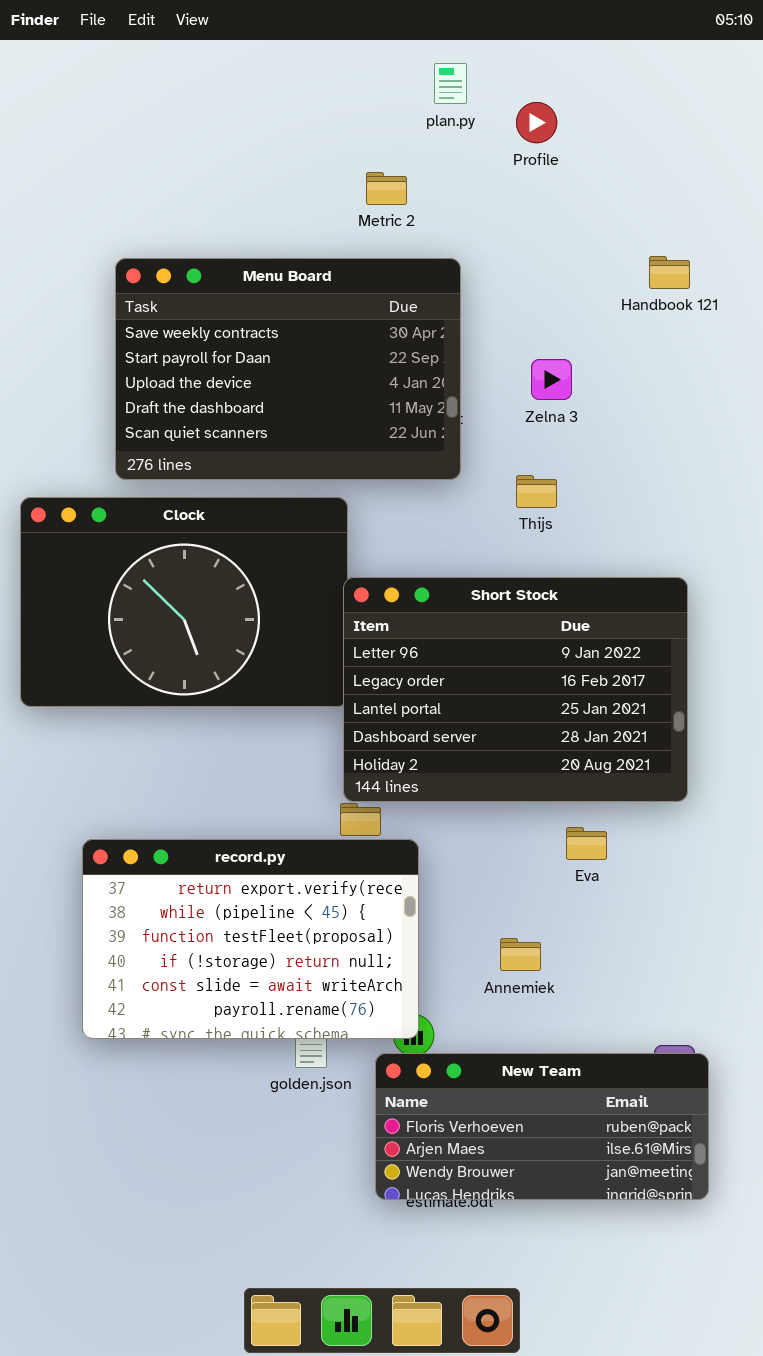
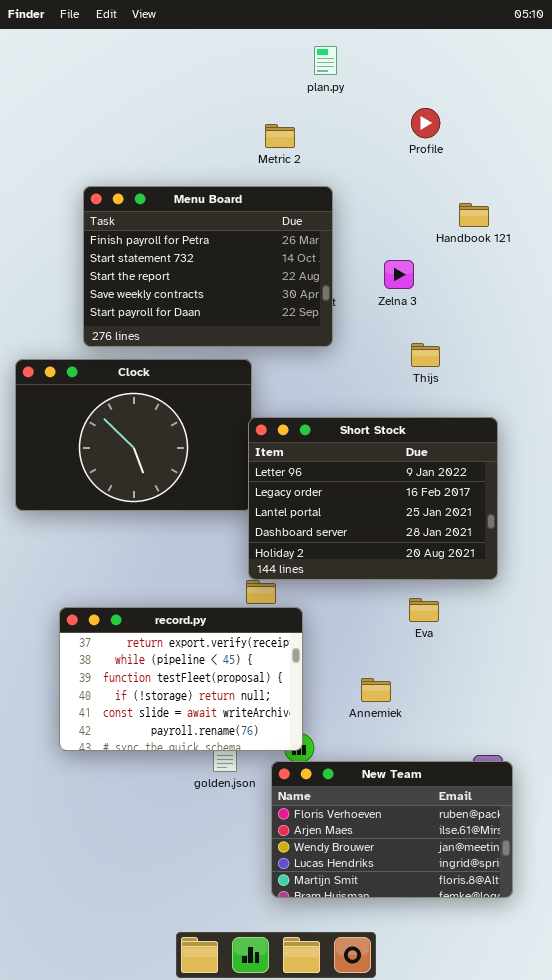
Profile: [516,102,557,143] -> [411,108,440,138], moved
Handbook 121: [649,256,690,289] -> [459,203,489,227], moved
Menu Board: [115,258,461,480] -> [83,186,333,347], scrolled up 3 rows
Thijs: [516,475,557,508] -> [411,343,440,367], moved
New Team: [375,1053,709,1200] -> [271,761,513,898], resized

